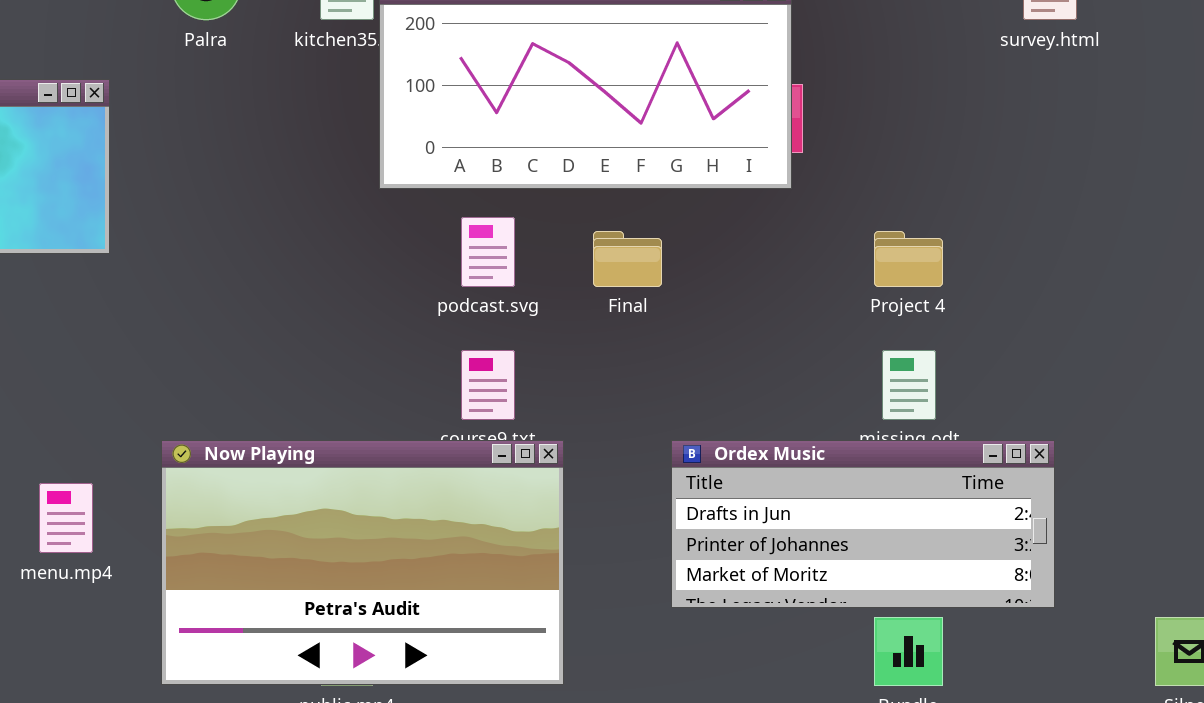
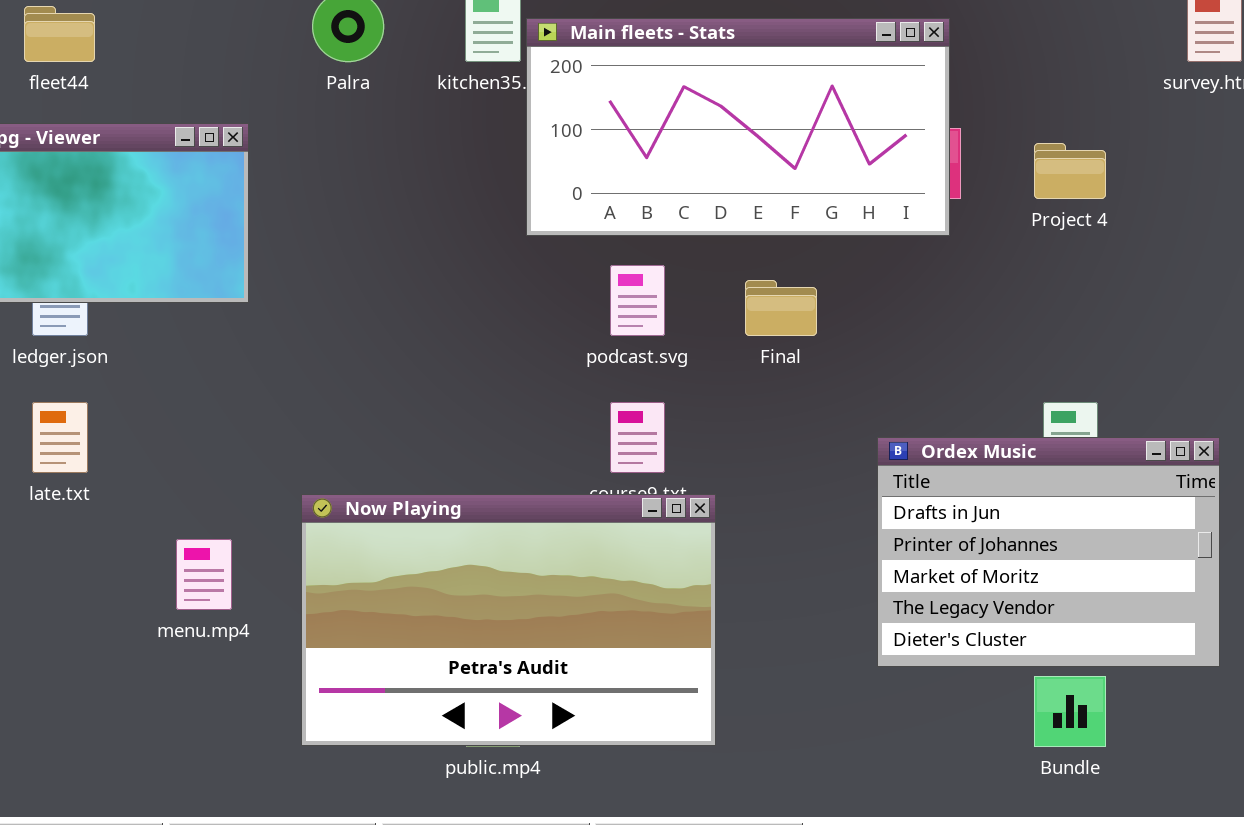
Project 4: [874,231,943,287] -> [1034,143,1106,199], moved
Ordex Music: [671,440,1055,608] -> [877,437,1220,667], resized

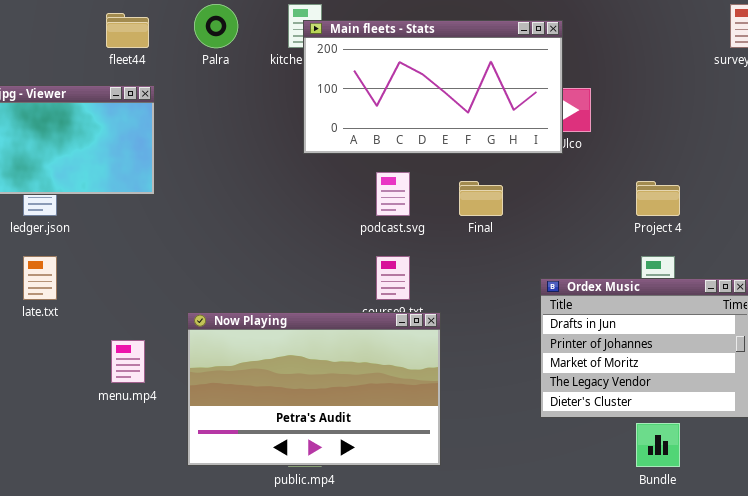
fleet44: [24,6,95,62] -> [106,13,149,48], moved
Main fleets - Stats: [526,18,950,236] -> [303,20,563,154], moved
Project 4: [1034,143,1106,199] -> [636,181,680,216], moved

